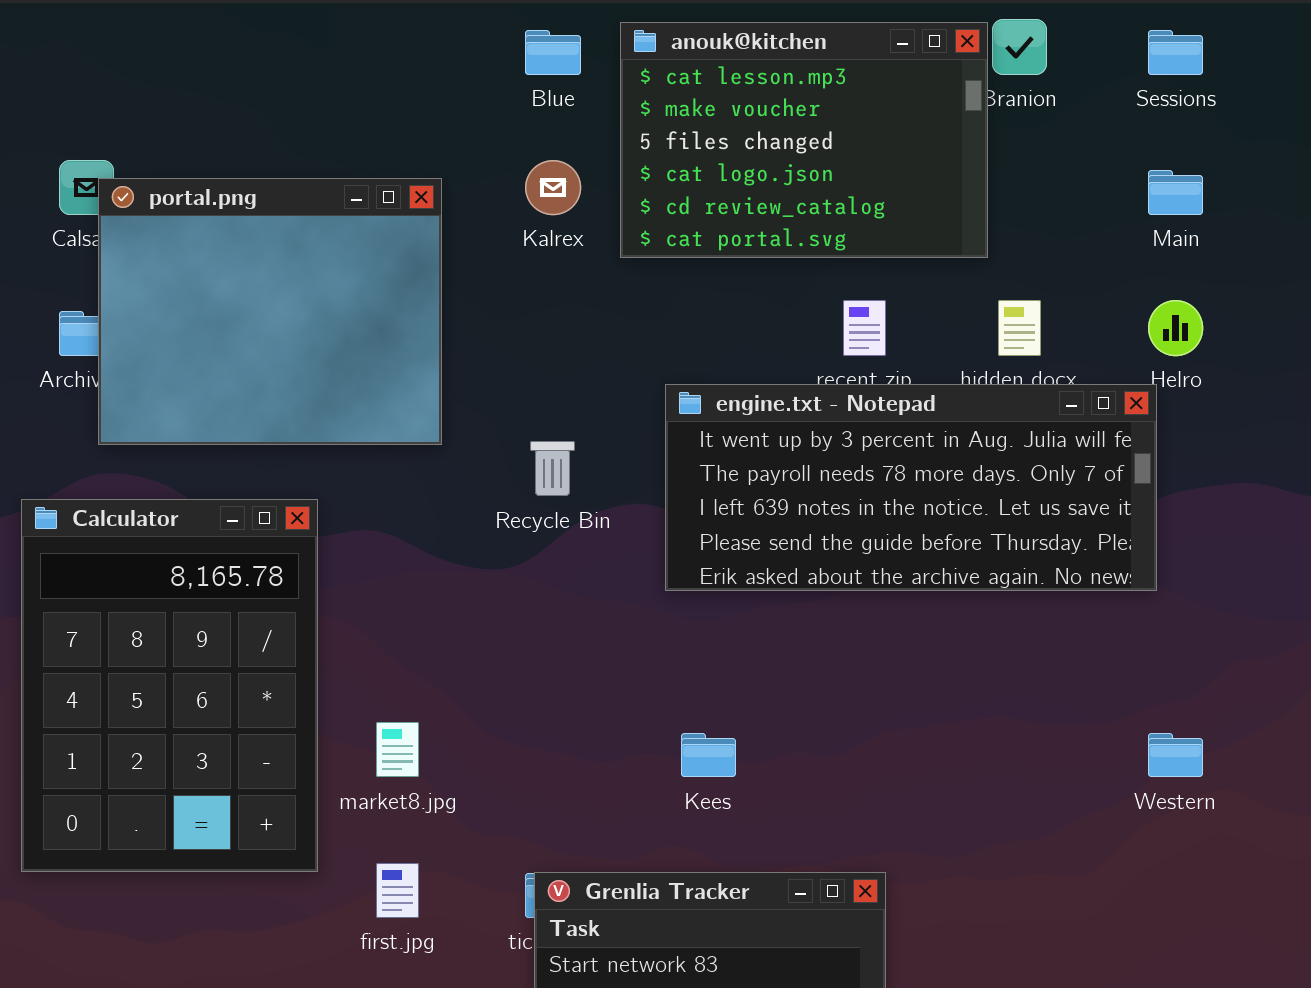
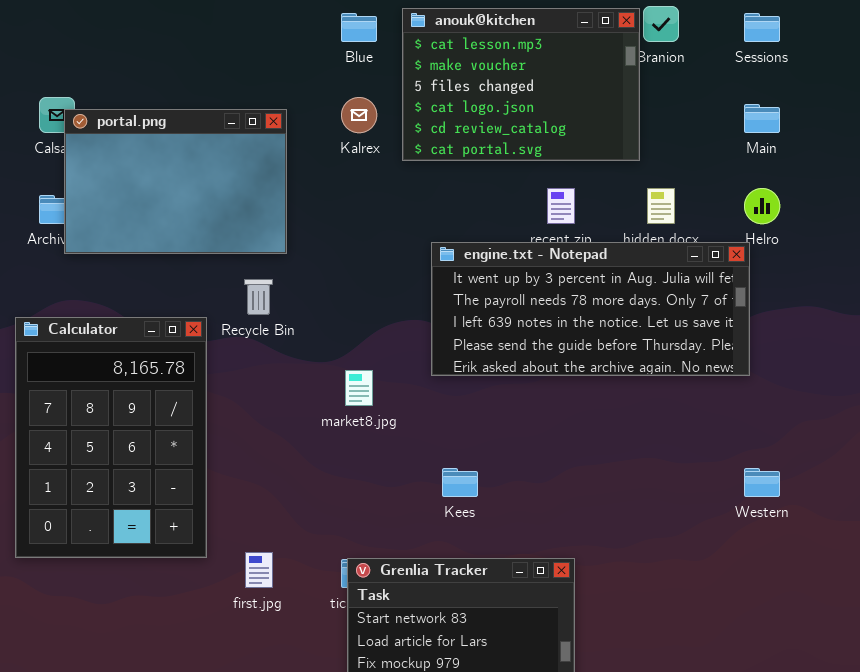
portal.png: [98,178,442,445] -> [64,109,287,254], resized
Recycle Bin: [530,441,575,496] -> [244,279,273,315], moved
market8.jpg: [376,722,419,777] -> [345,370,373,406], moved

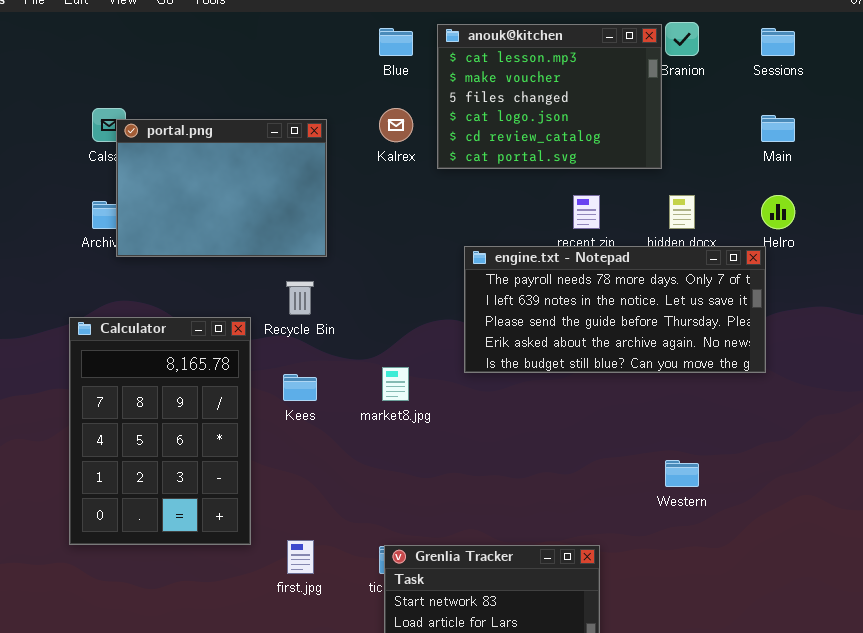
engine.txt - Notepad: [431,242,750,376] -> [464,246,766,373], scrolled down 1 row
Kees: [442,468,478,497] -> [283,374,317,401], moved
Western: [744,468,780,497] -> [665,460,699,487], moved

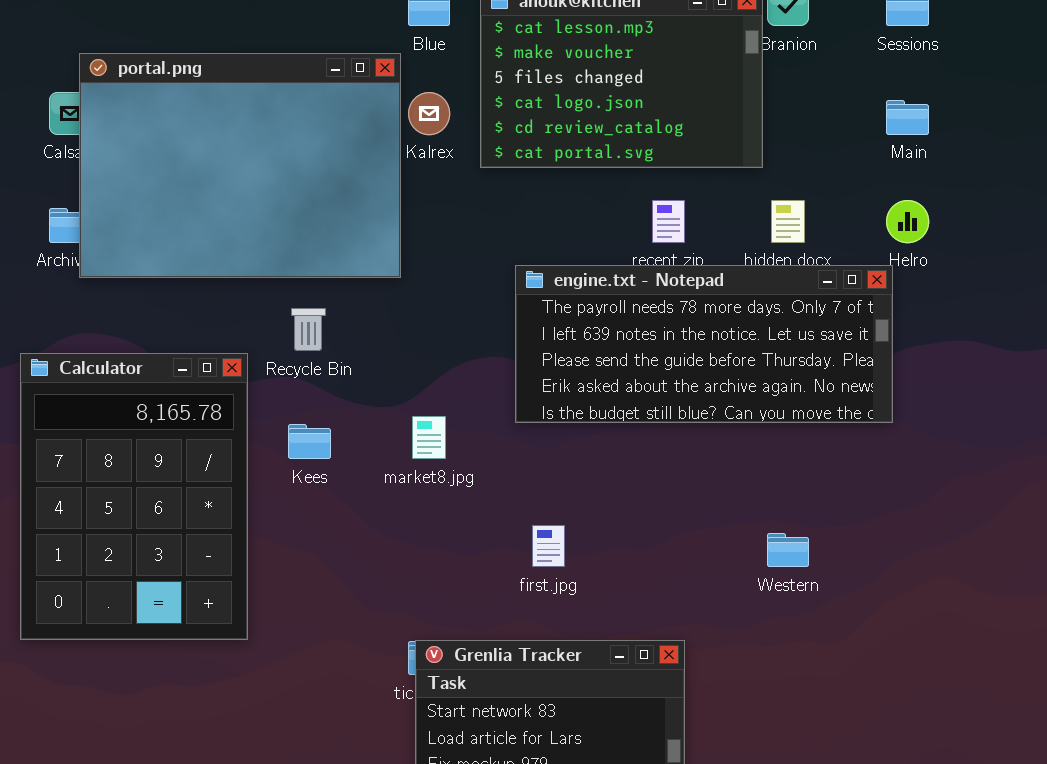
portal.png: [116,119,327,257] -> [79,53,401,278], resized
first.jpg: [287,540,314,574] -> [532,525,565,567], moved

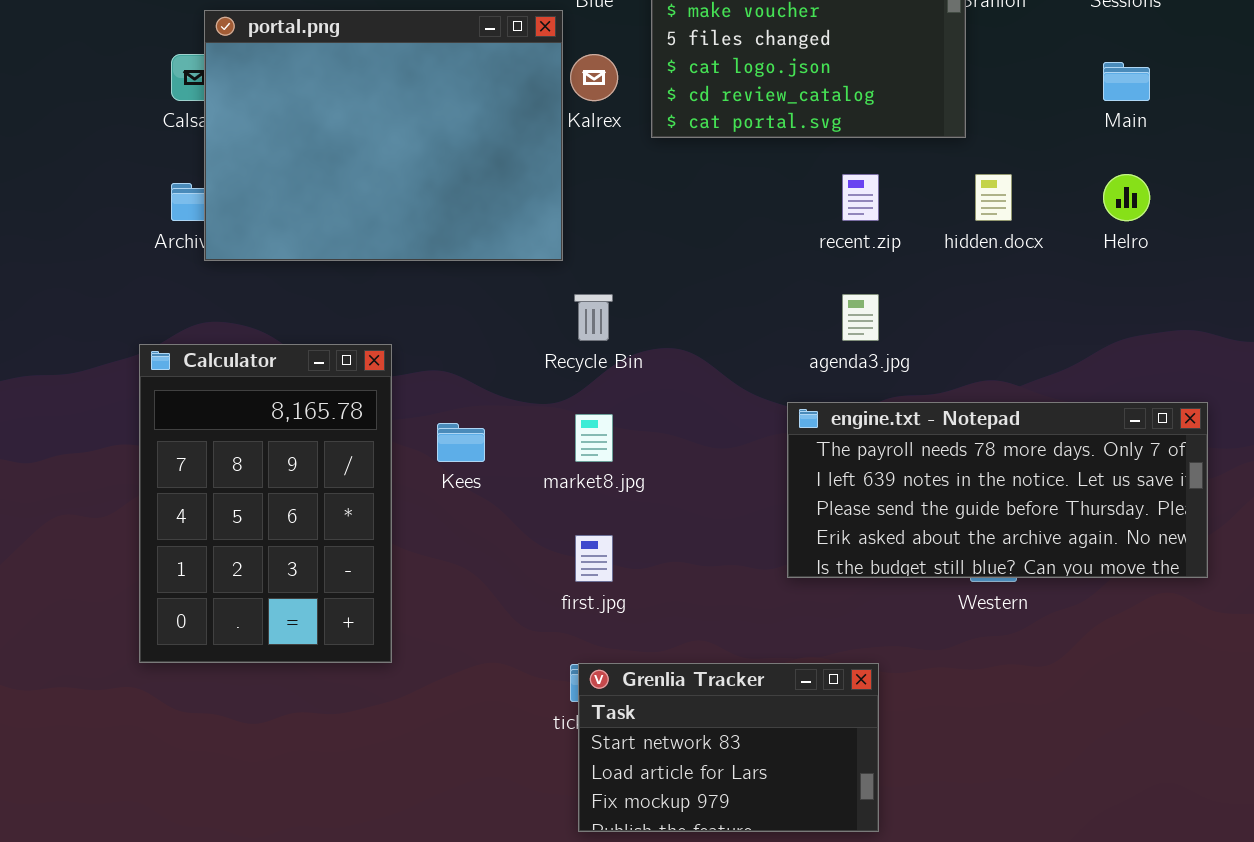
engine.txt - Notepad: [515,265,893,423] -> [787,402,1208,578], moved
Recycle Bin: [291,308,326,351] -> [574,294,613,341], moved
first.jpg: [532,525,565,567] -> [575,535,613,582], moved

